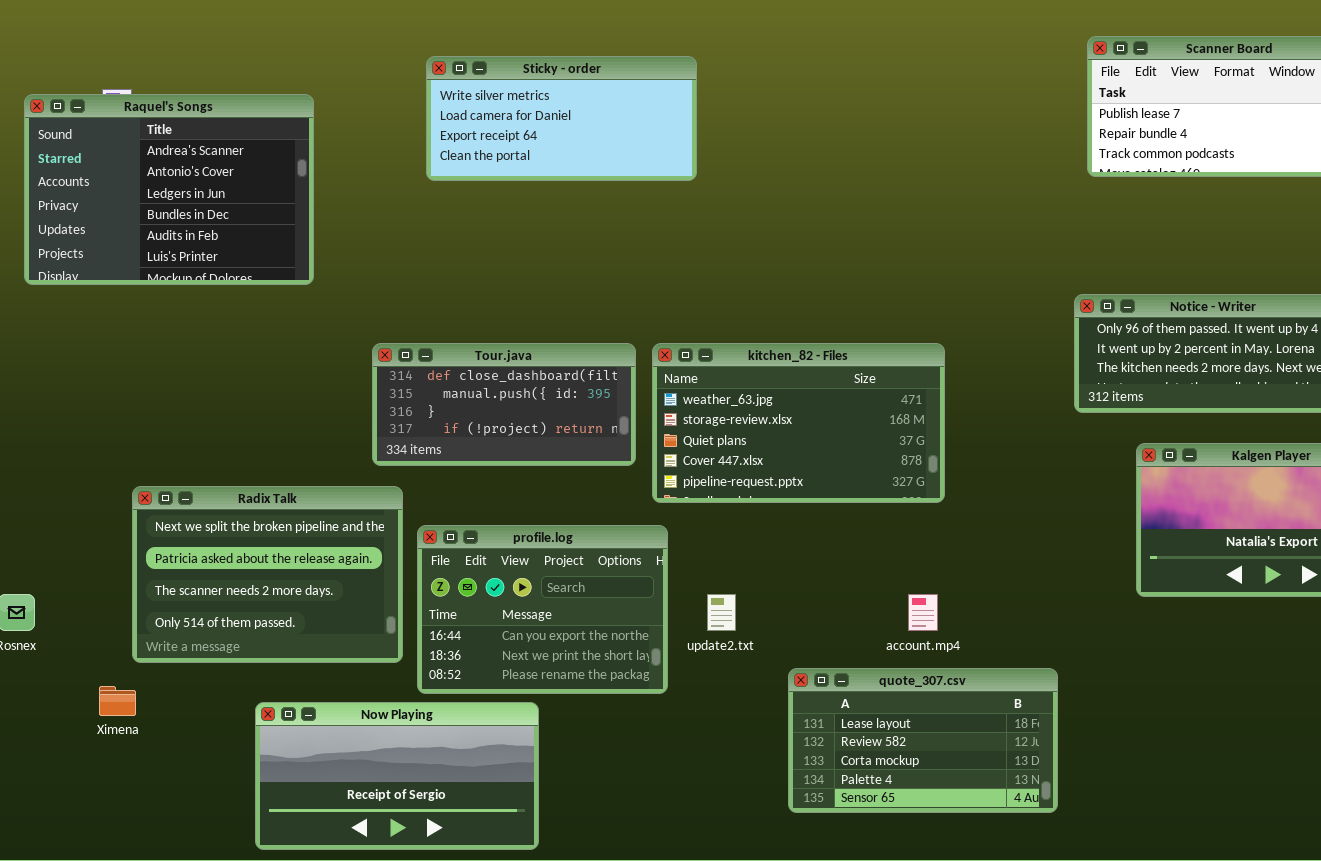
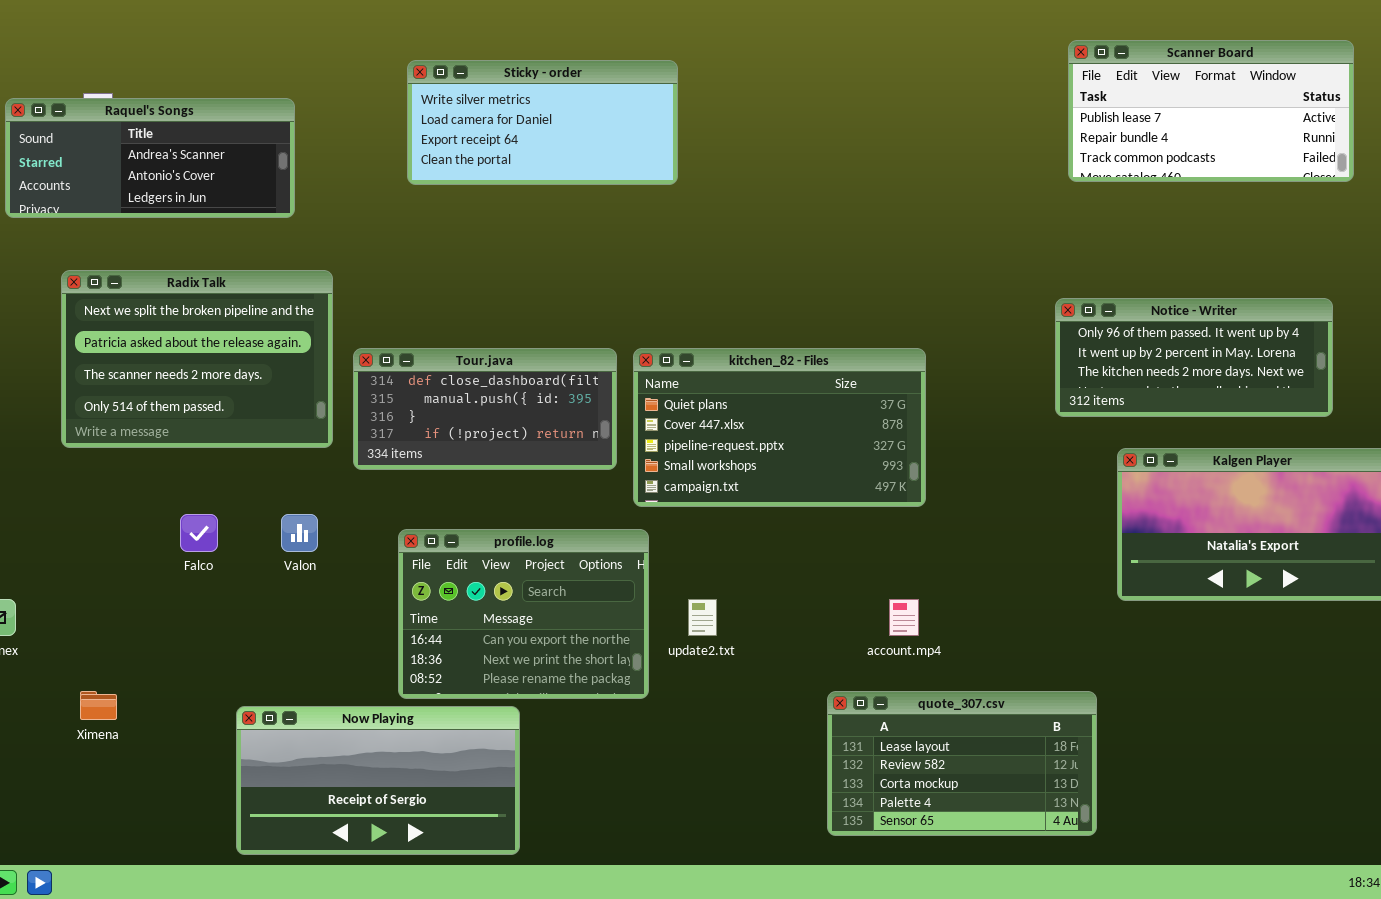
Raquel's Songs: [24,94,314,285] -> [5,98,295,218], resized
kitchen_82 - Files: [652,343,945,503] -> [633,348,926,507], scrolled down 2 rows
Radix Talk: [132,486,403,663] -> [61,270,333,448], moved
quote_307.csv: [788,668,1058,813] -> [827,691,1097,836], moved

